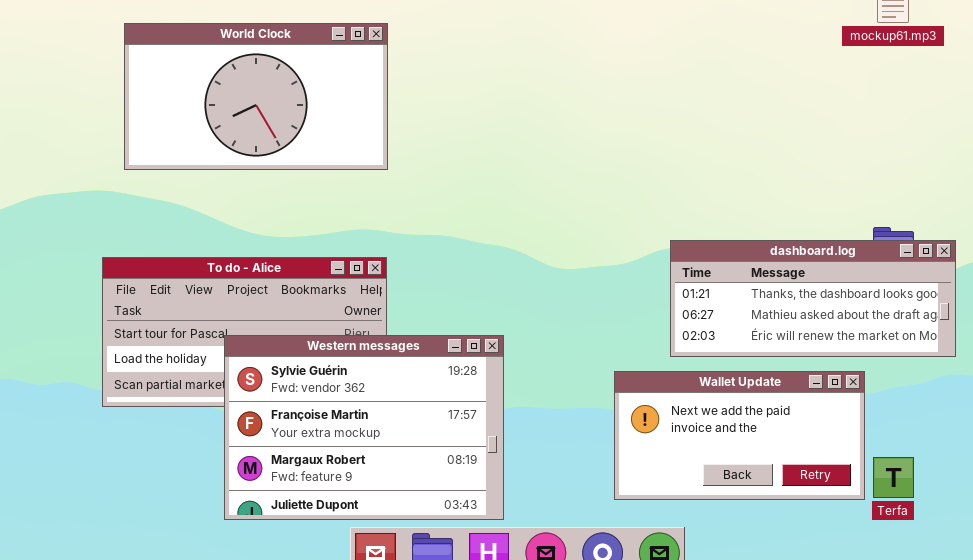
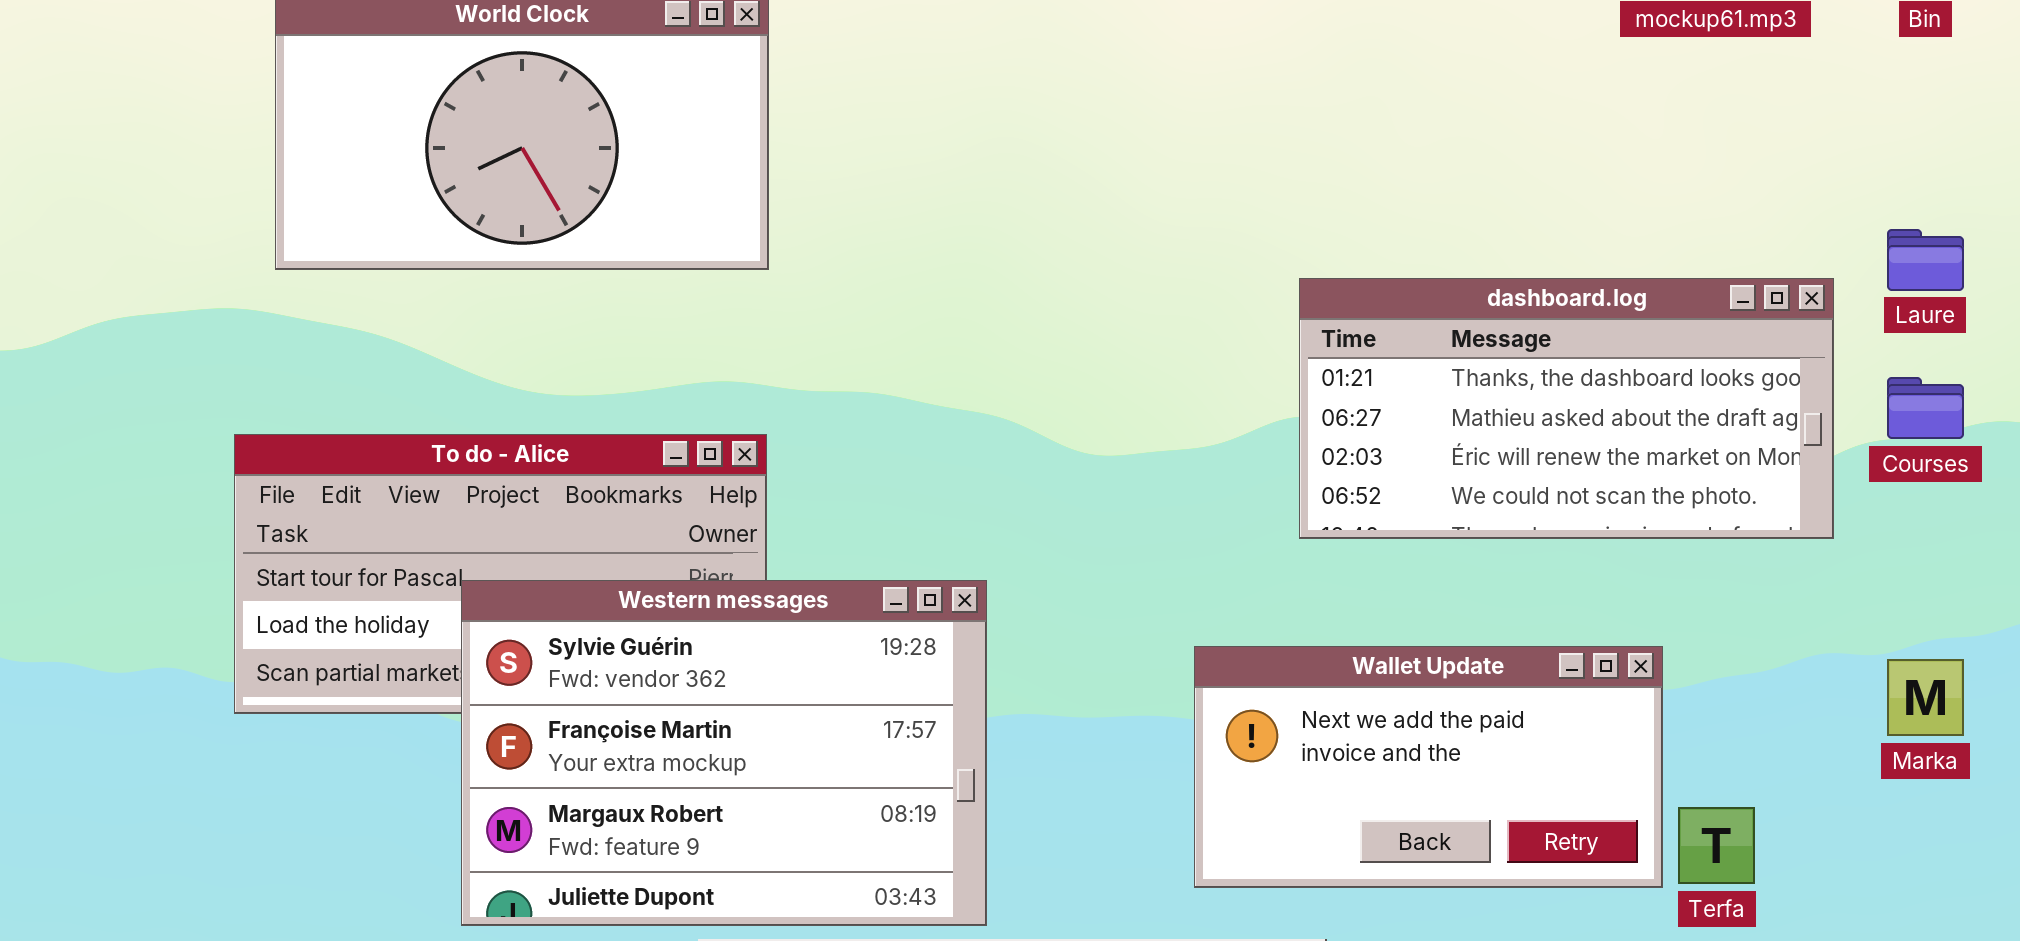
dashboard.log: [670,240,956,357] -> [1299,278,1834,539], moved, resized

